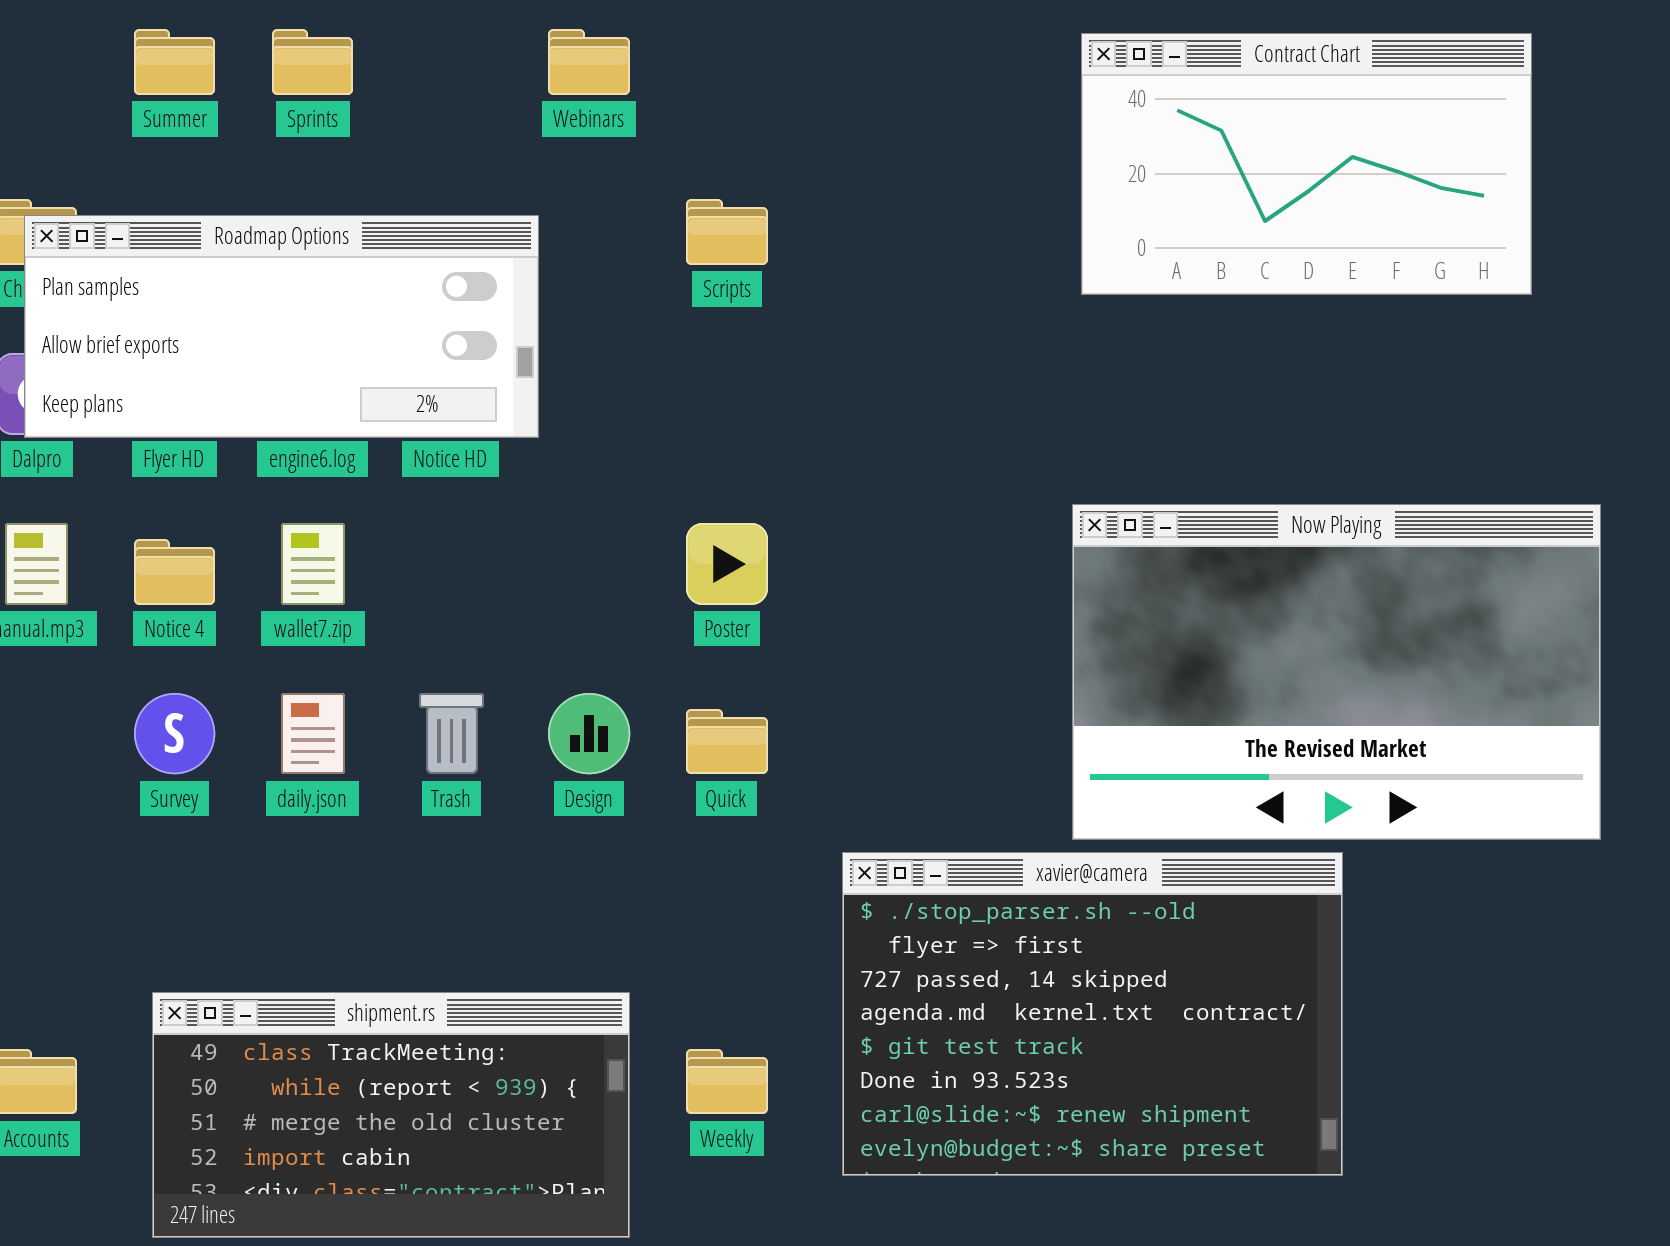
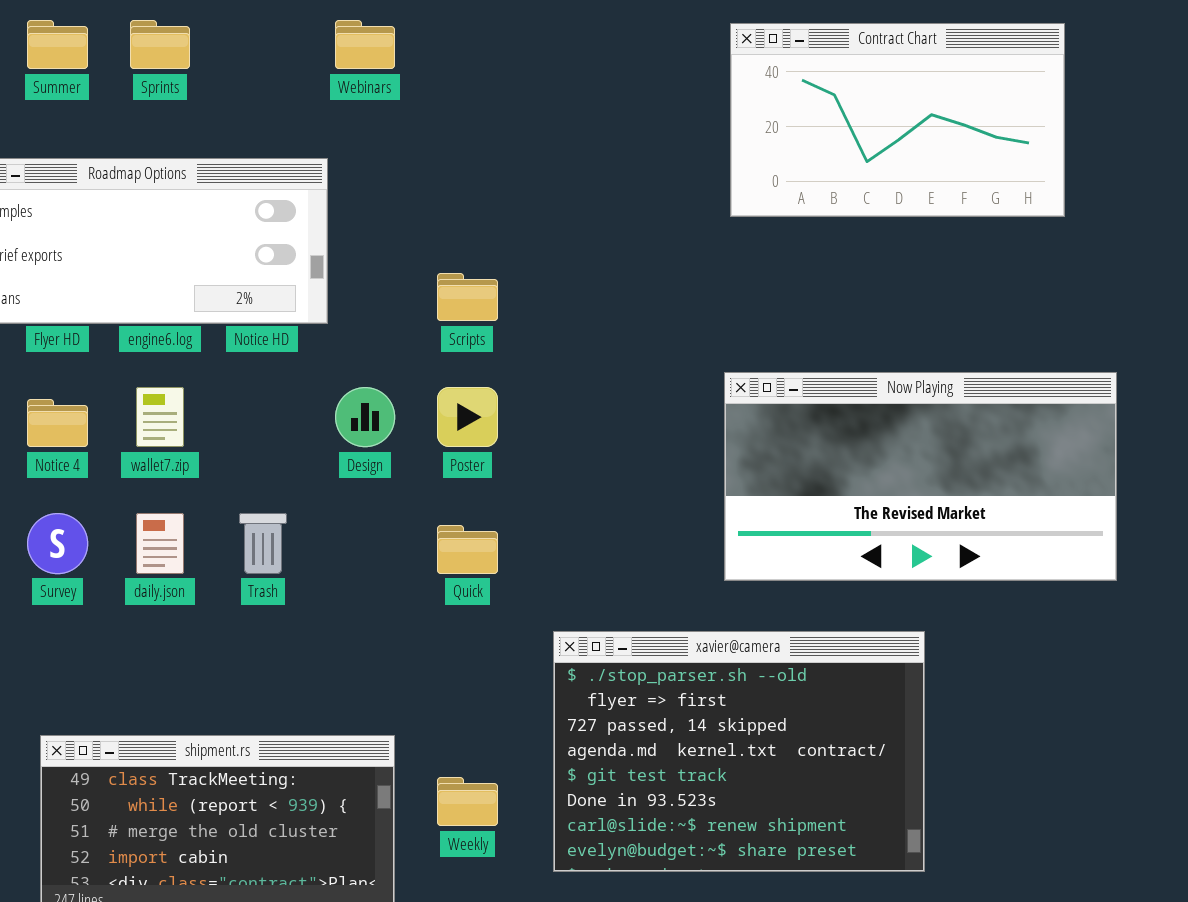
Scripts: [686,199,768,265] -> [437,273,498,321], moved
Now Playing: [1072,504,1601,840] -> [724,372,1117,581], resized
Design: [548,693,630,774] -> [335,387,395,447], moved

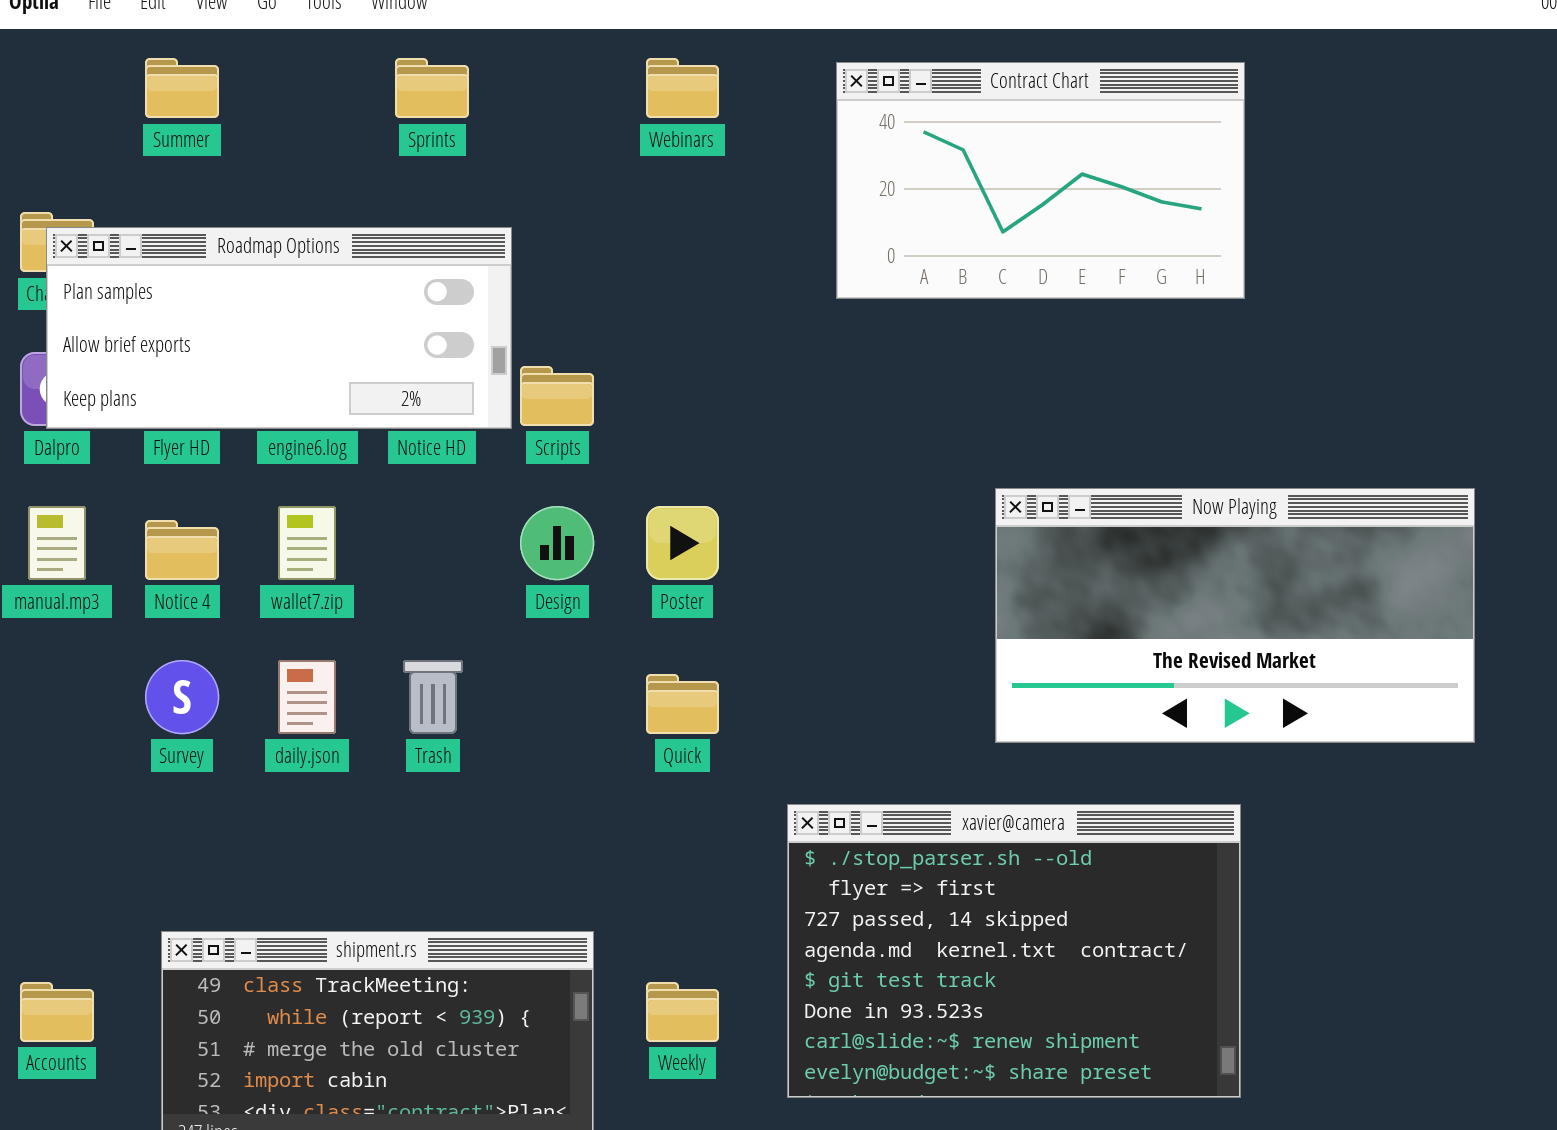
Sprints: [130,20,190,69] -> [395,58,469,118], moved
Webinars: [335,20,395,69] -> [646,58,719,118], moved
Contract Chart: [730,23,1065,217] -> [836,62,1245,299], moved
Scripts: [437,273,498,321] -> [520,366,594,426], moved

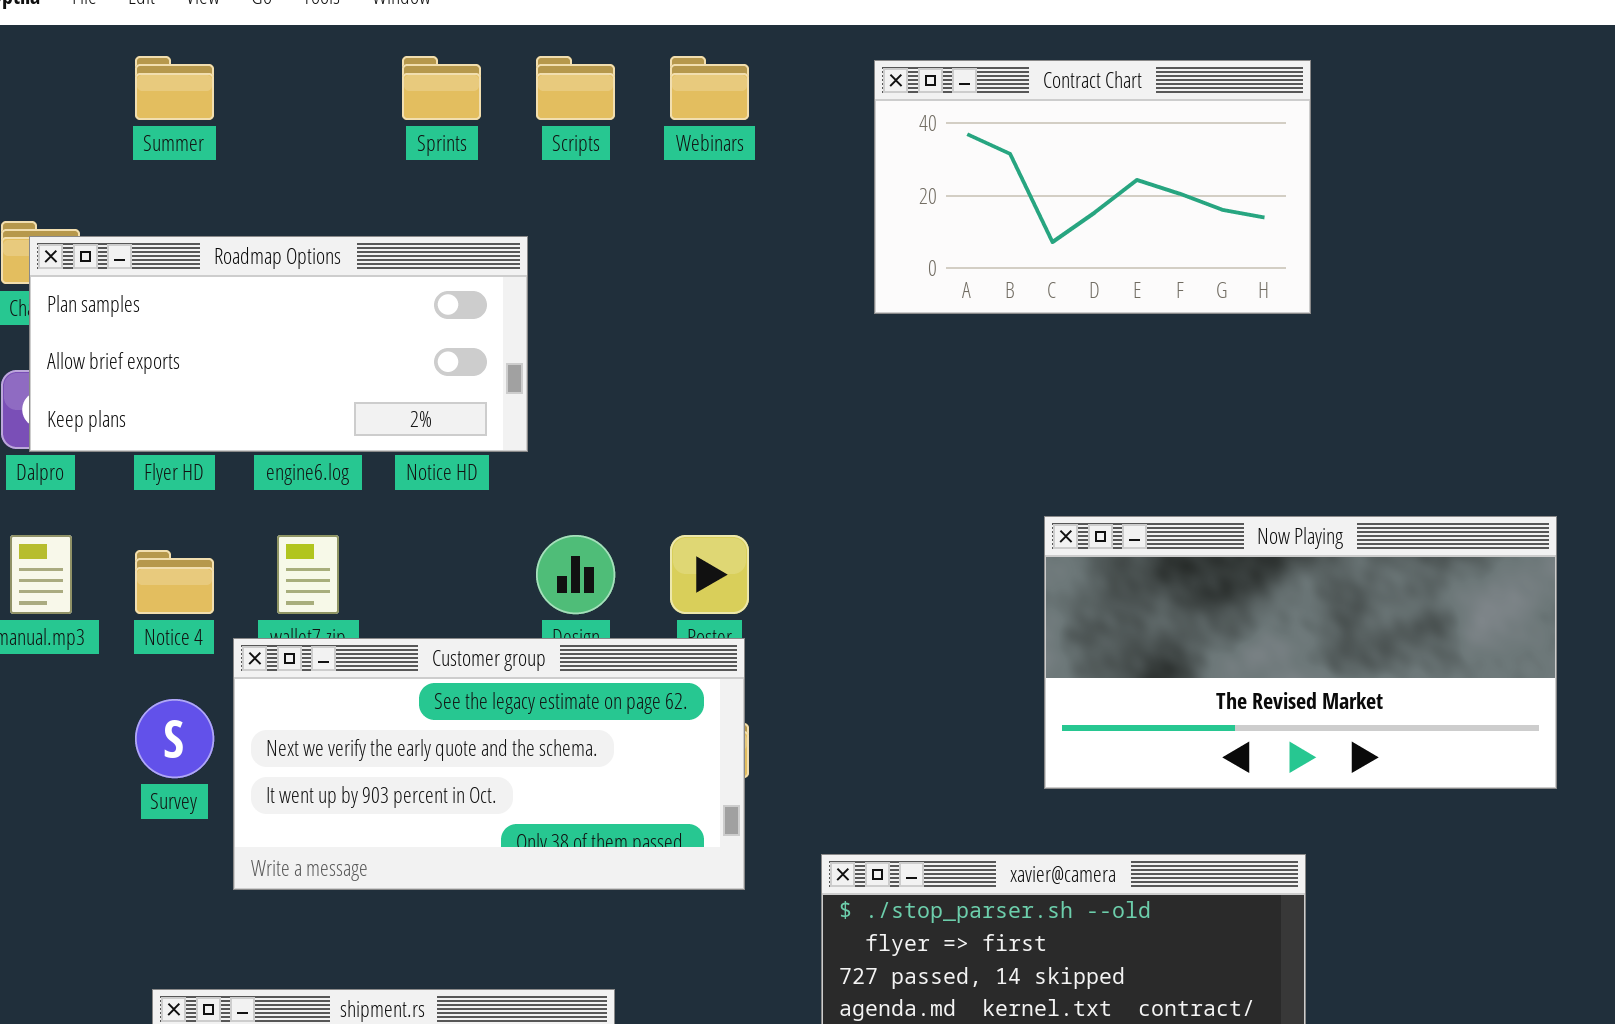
Scripts: [520,366,594,426] -> [536,56,615,120], moved
Customer group: none -> [233,638,745,890], opened

